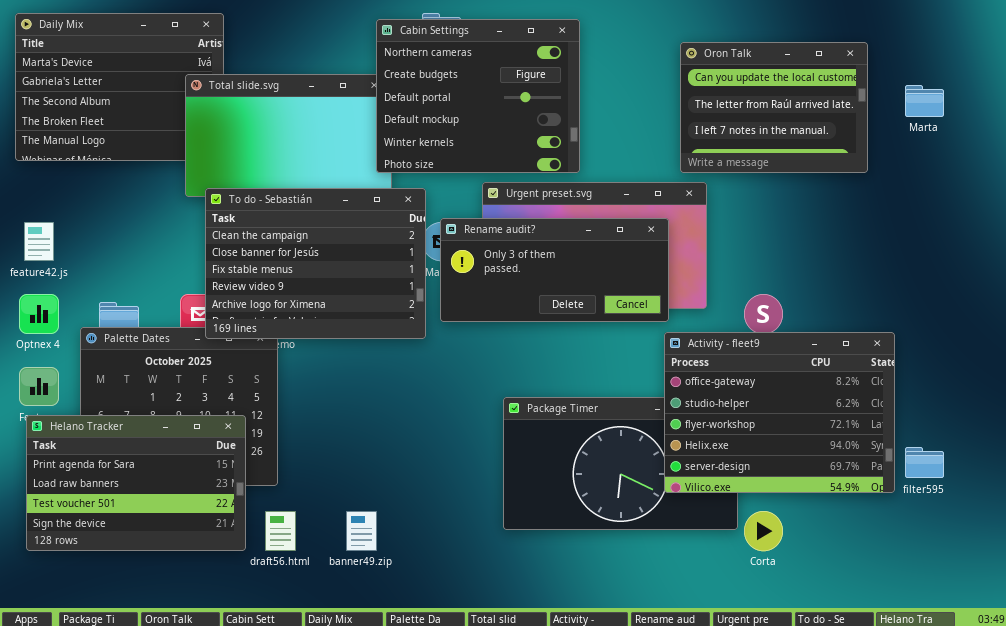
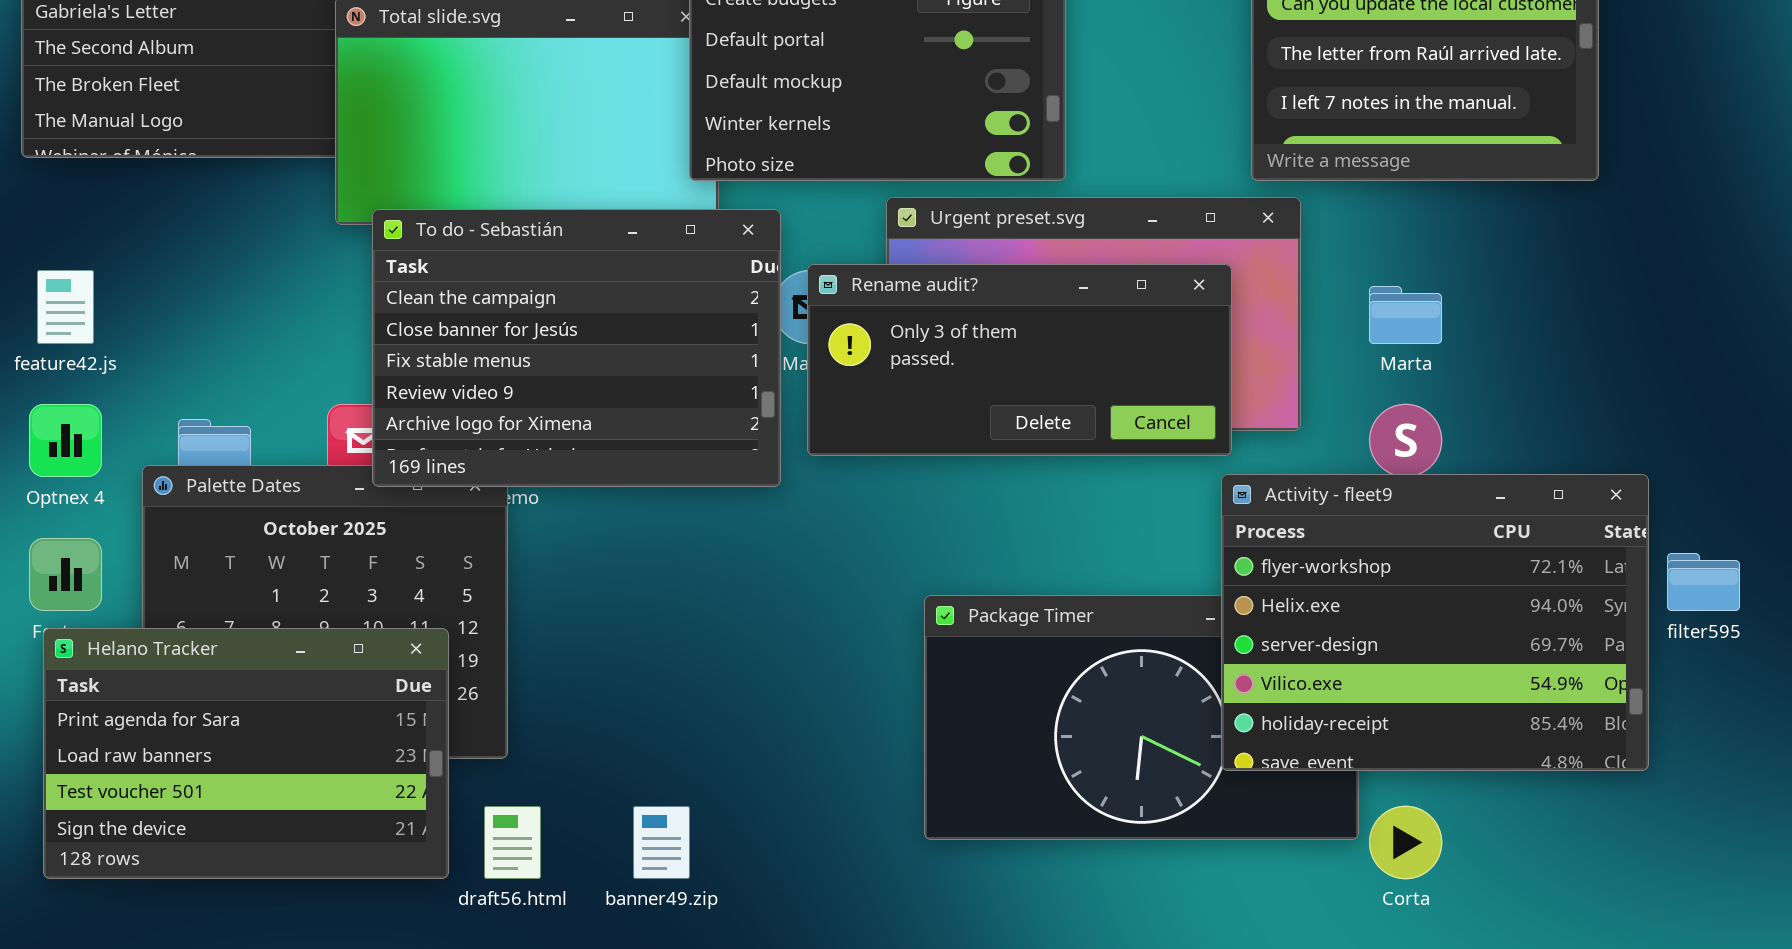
Marta: [905,85,944,117] -> [1369,286,1442,344], moved
Activity - fleet9: [664,332,895,493] -> [1221,474,1649,771], scrolled down 2 rows
filter595: [905,447,944,478] -> [1667,553,1740,611], moved

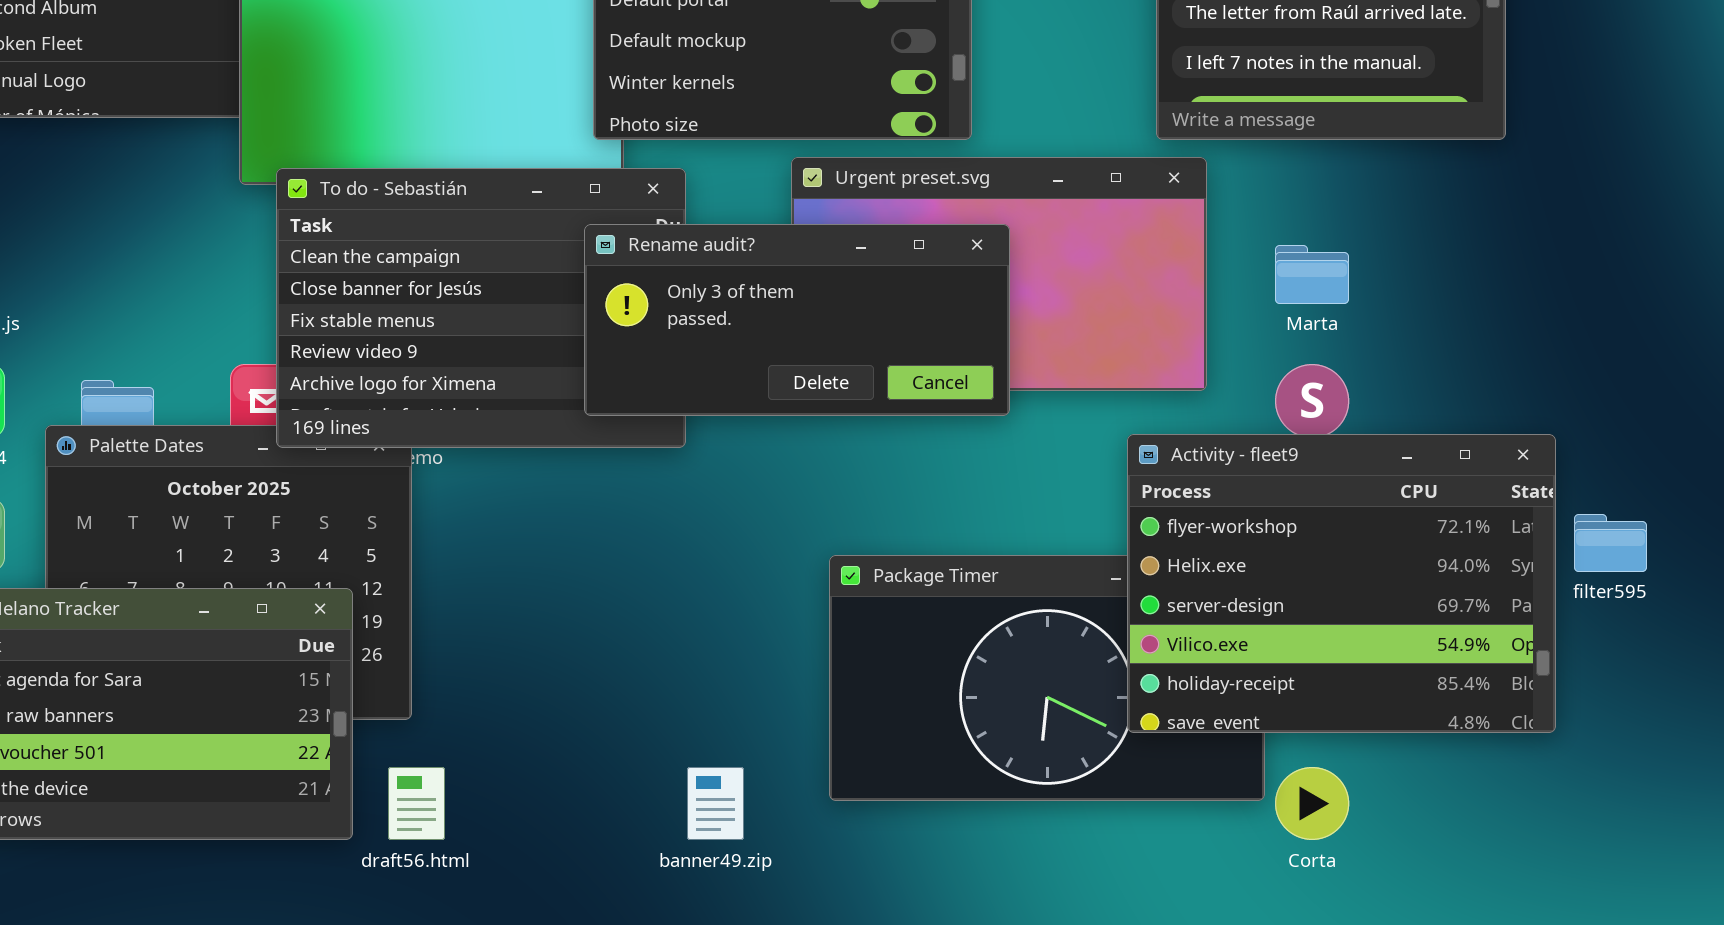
Rename audit?: [807,264,1232,456] -> [584,224,1010,416], moved
banner49.zip: [633,806,690,879] -> [687,767,744,840], moved

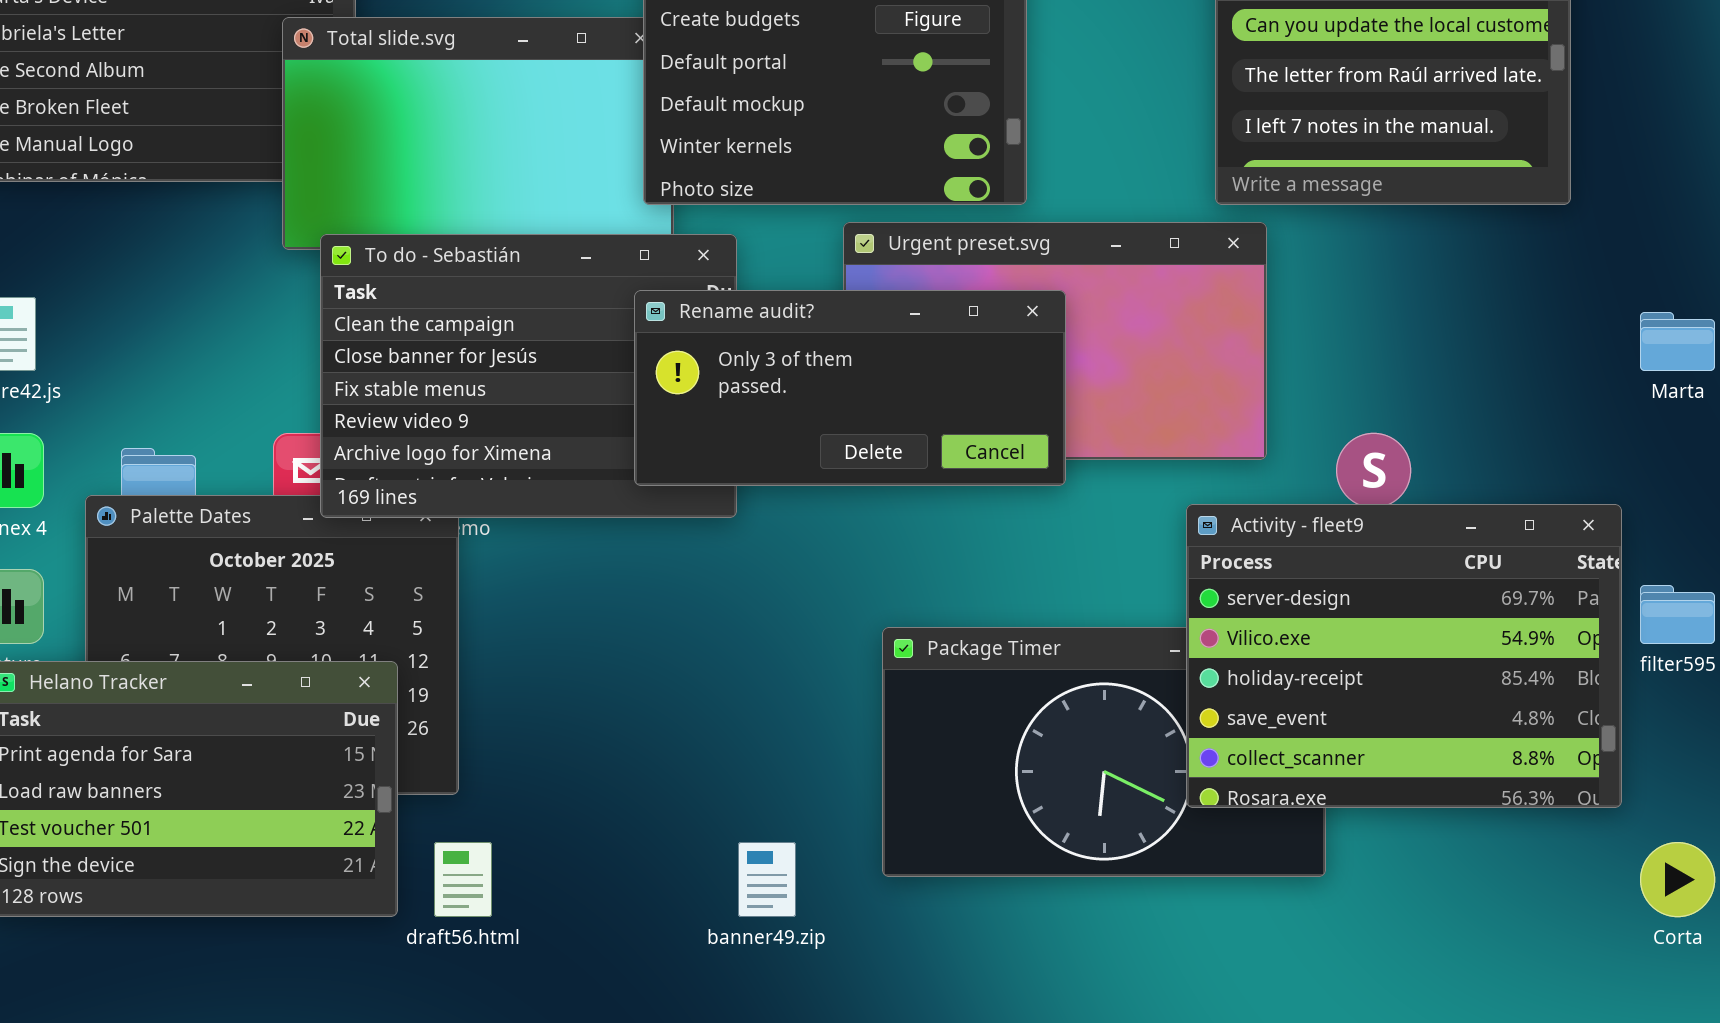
Marta: [1275,245,1349,304] -> [1640,312,1715,371], moved
Activity - fleet9: [1127,434,1556,733] -> [1186,504,1622,808], scrolled down 2 rows
Corta: [1275,767,1349,840] -> [1640,842,1715,917], moved

